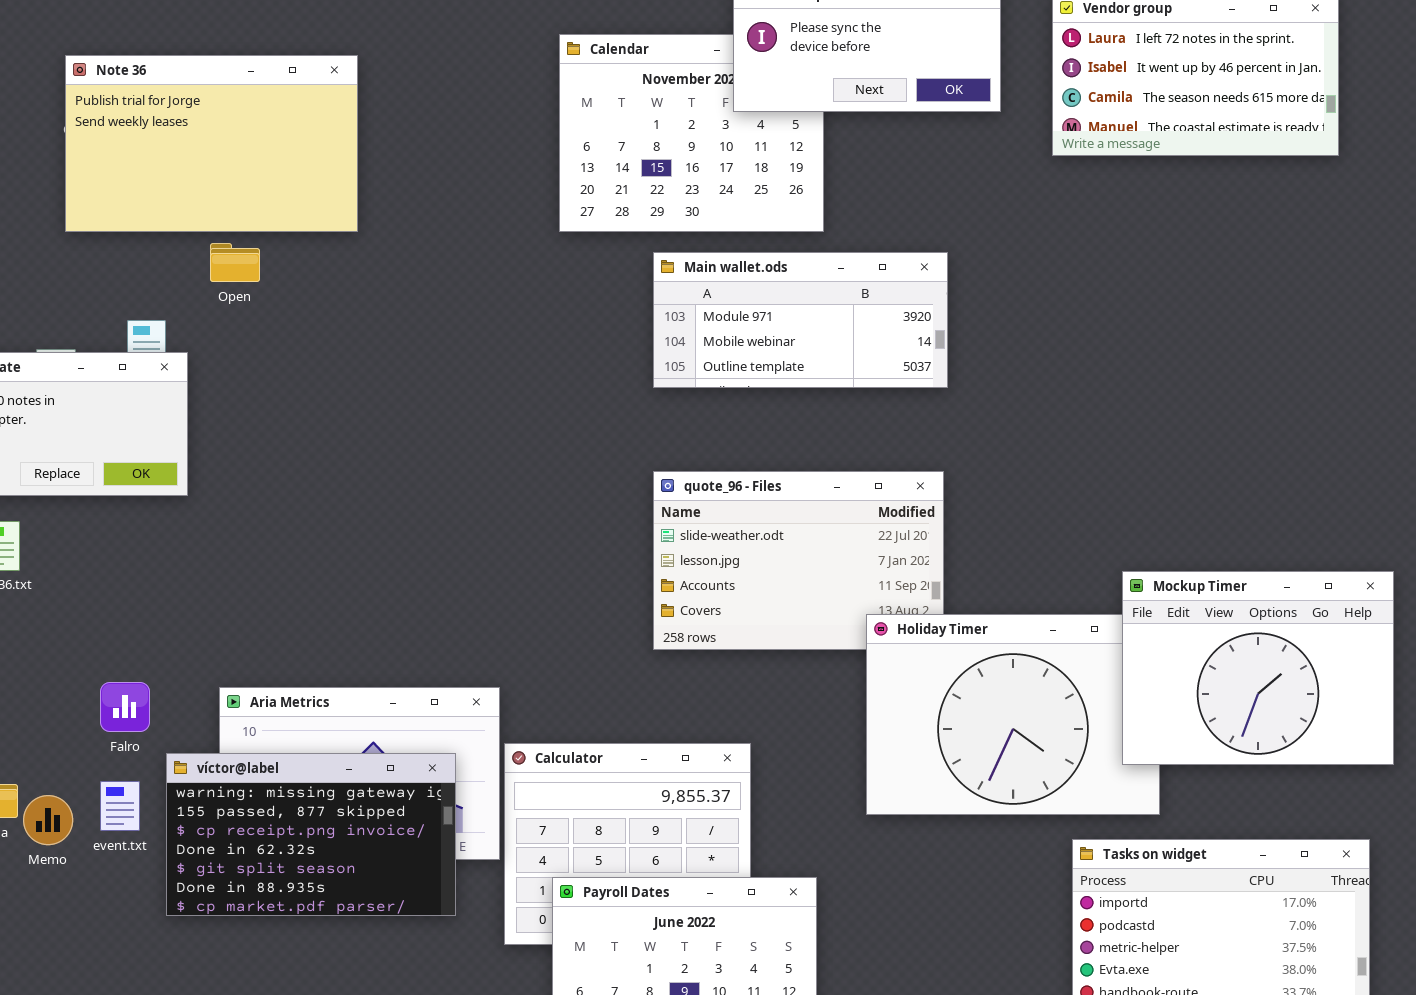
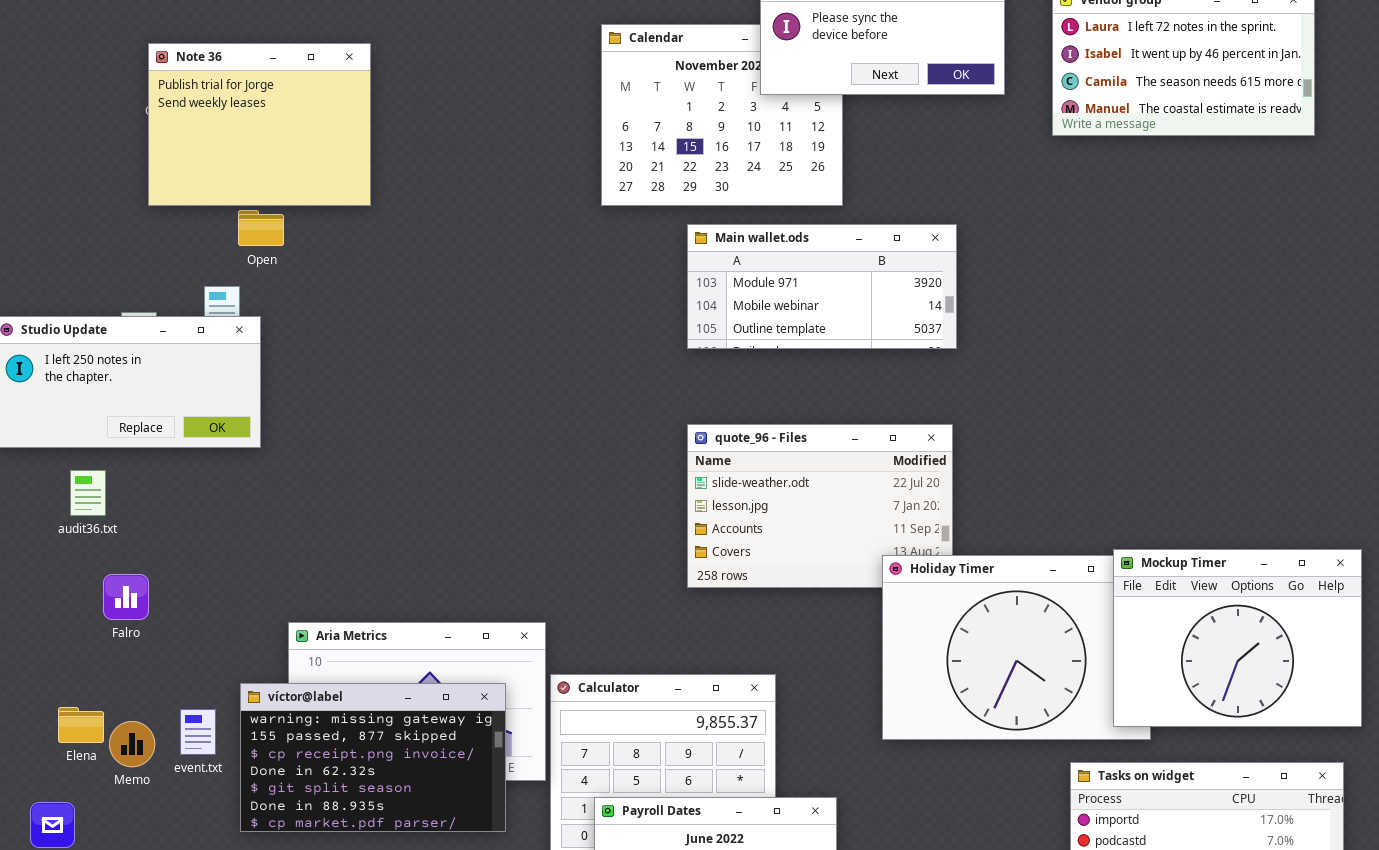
Note 36: [65,55,358,232] -> [148,43,371,206], resized
Open: [210,243,260,282] -> [238,210,284,246], moved
Mockup Timer: [1122,571,1394,765] -> [1113,549,1362,727], moved
Falro: [100,682,150,732] -> [103,574,149,620], moved

